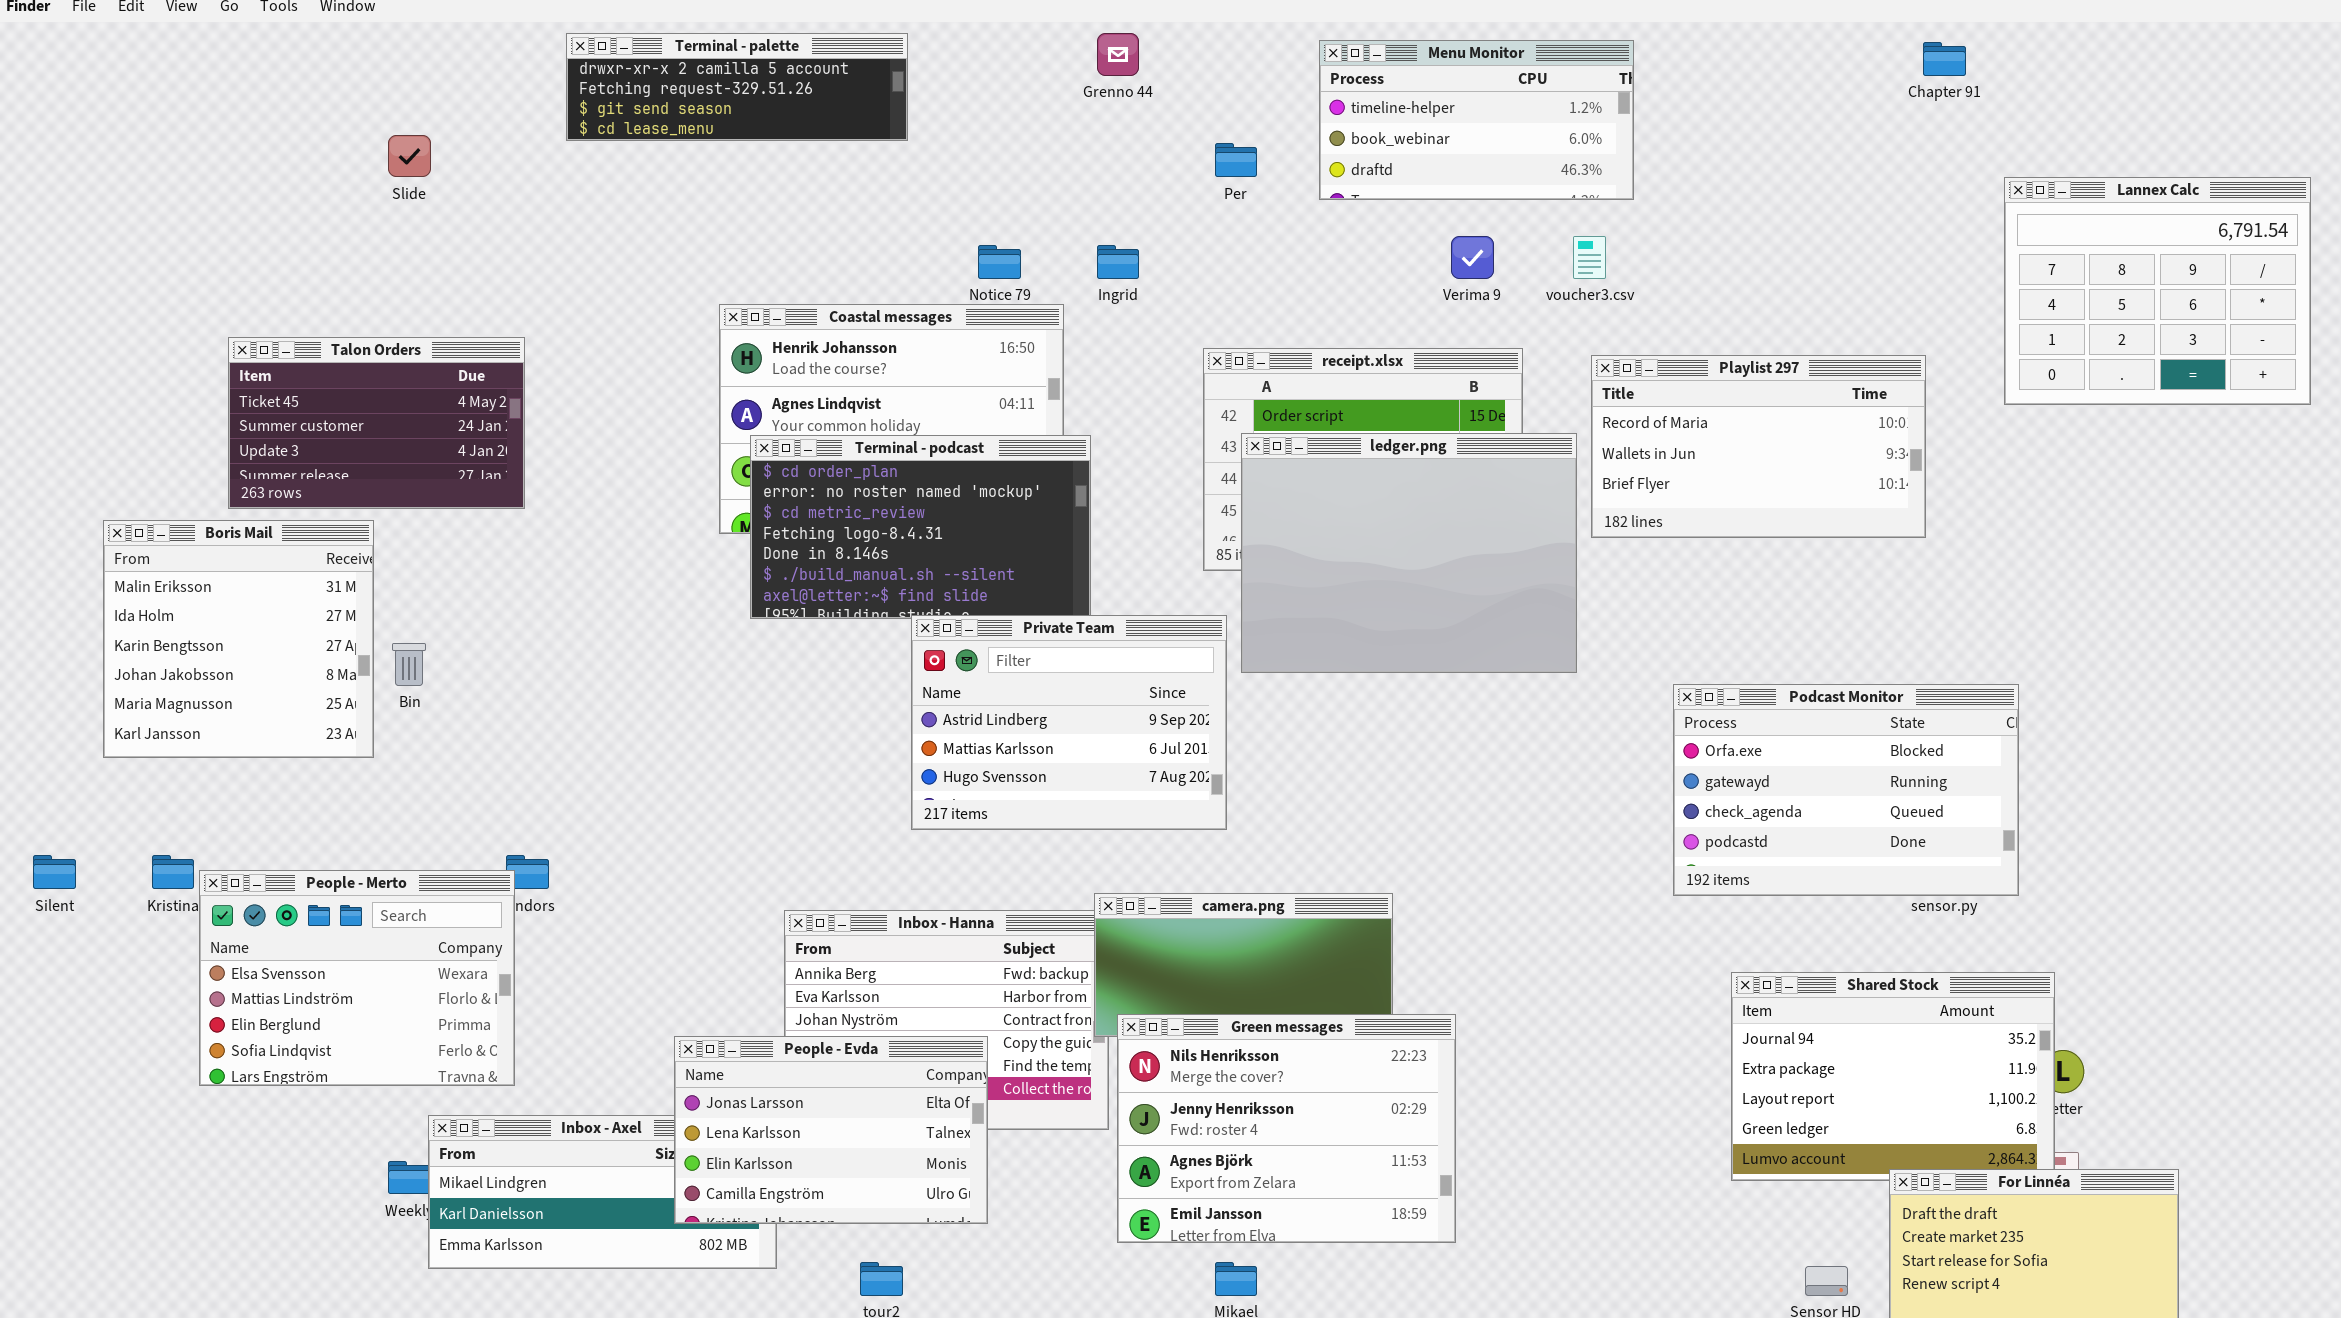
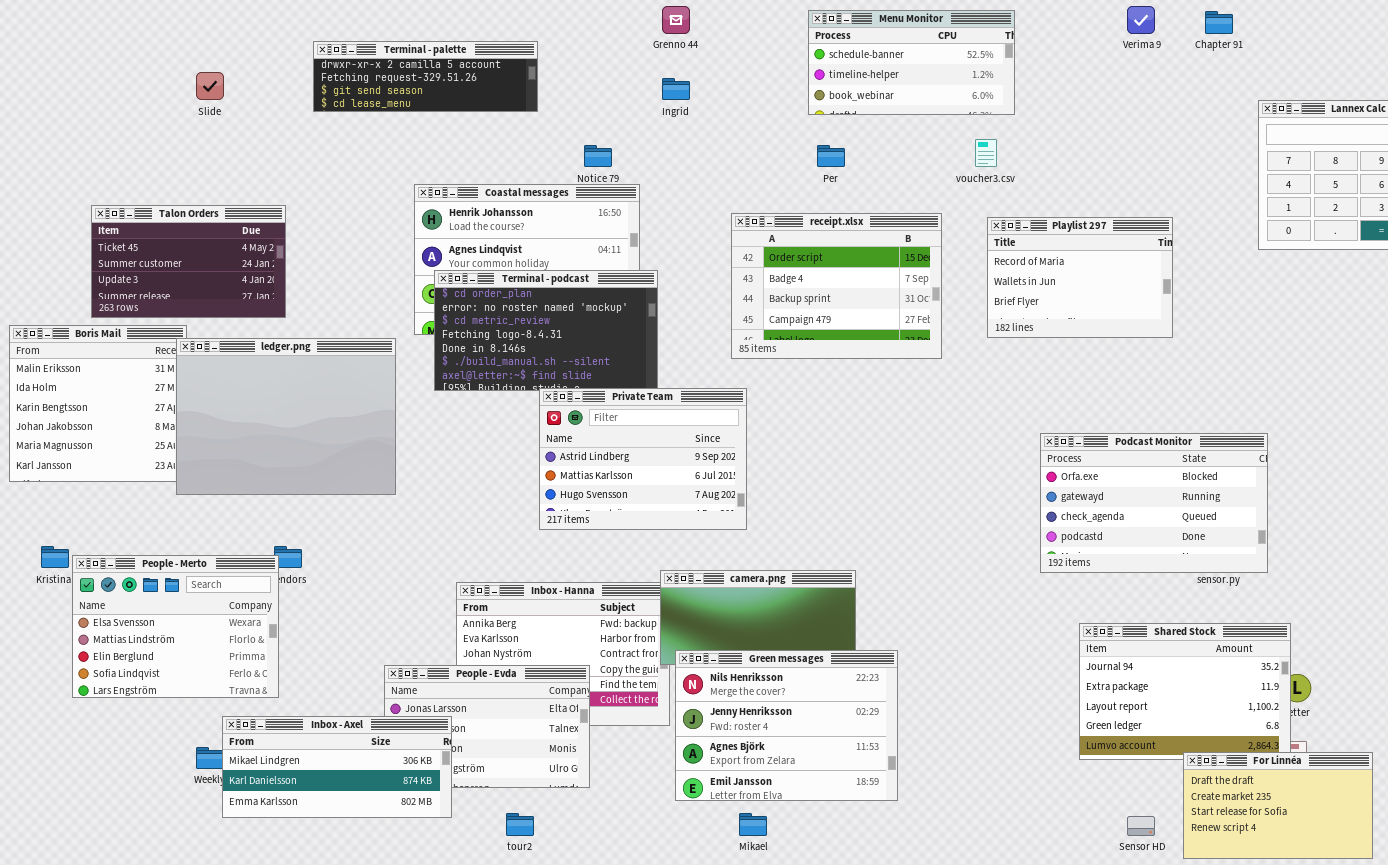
Terminal - palette: [566,33,908,141] -> [313,41,538,112], moved
Menu Monitor: [1319,40,1634,200] -> [808,10,1015,115], scrolled up 1 row
Per: [1215,143,1257,177] -> [817,145,845,167], moved
Verima 9: [1451,236,1494,279] -> [1127,6,1155,34], moved
Ingrid: [1097,245,1139,279] -> [662,78,690,100], moved
Playlist 297: [1591,355,1926,538] -> [987,217,1173,338], resized
ledger.png: [1241,433,1577,673] -> [176,338,396,495], moved
Inbox - Axel: [428,1115,777,1269] -> [222,716,452,818], raised

